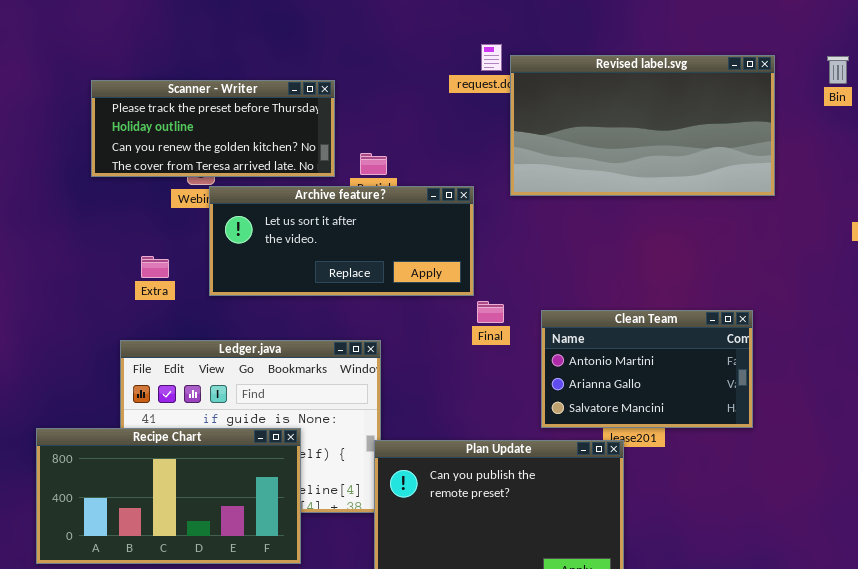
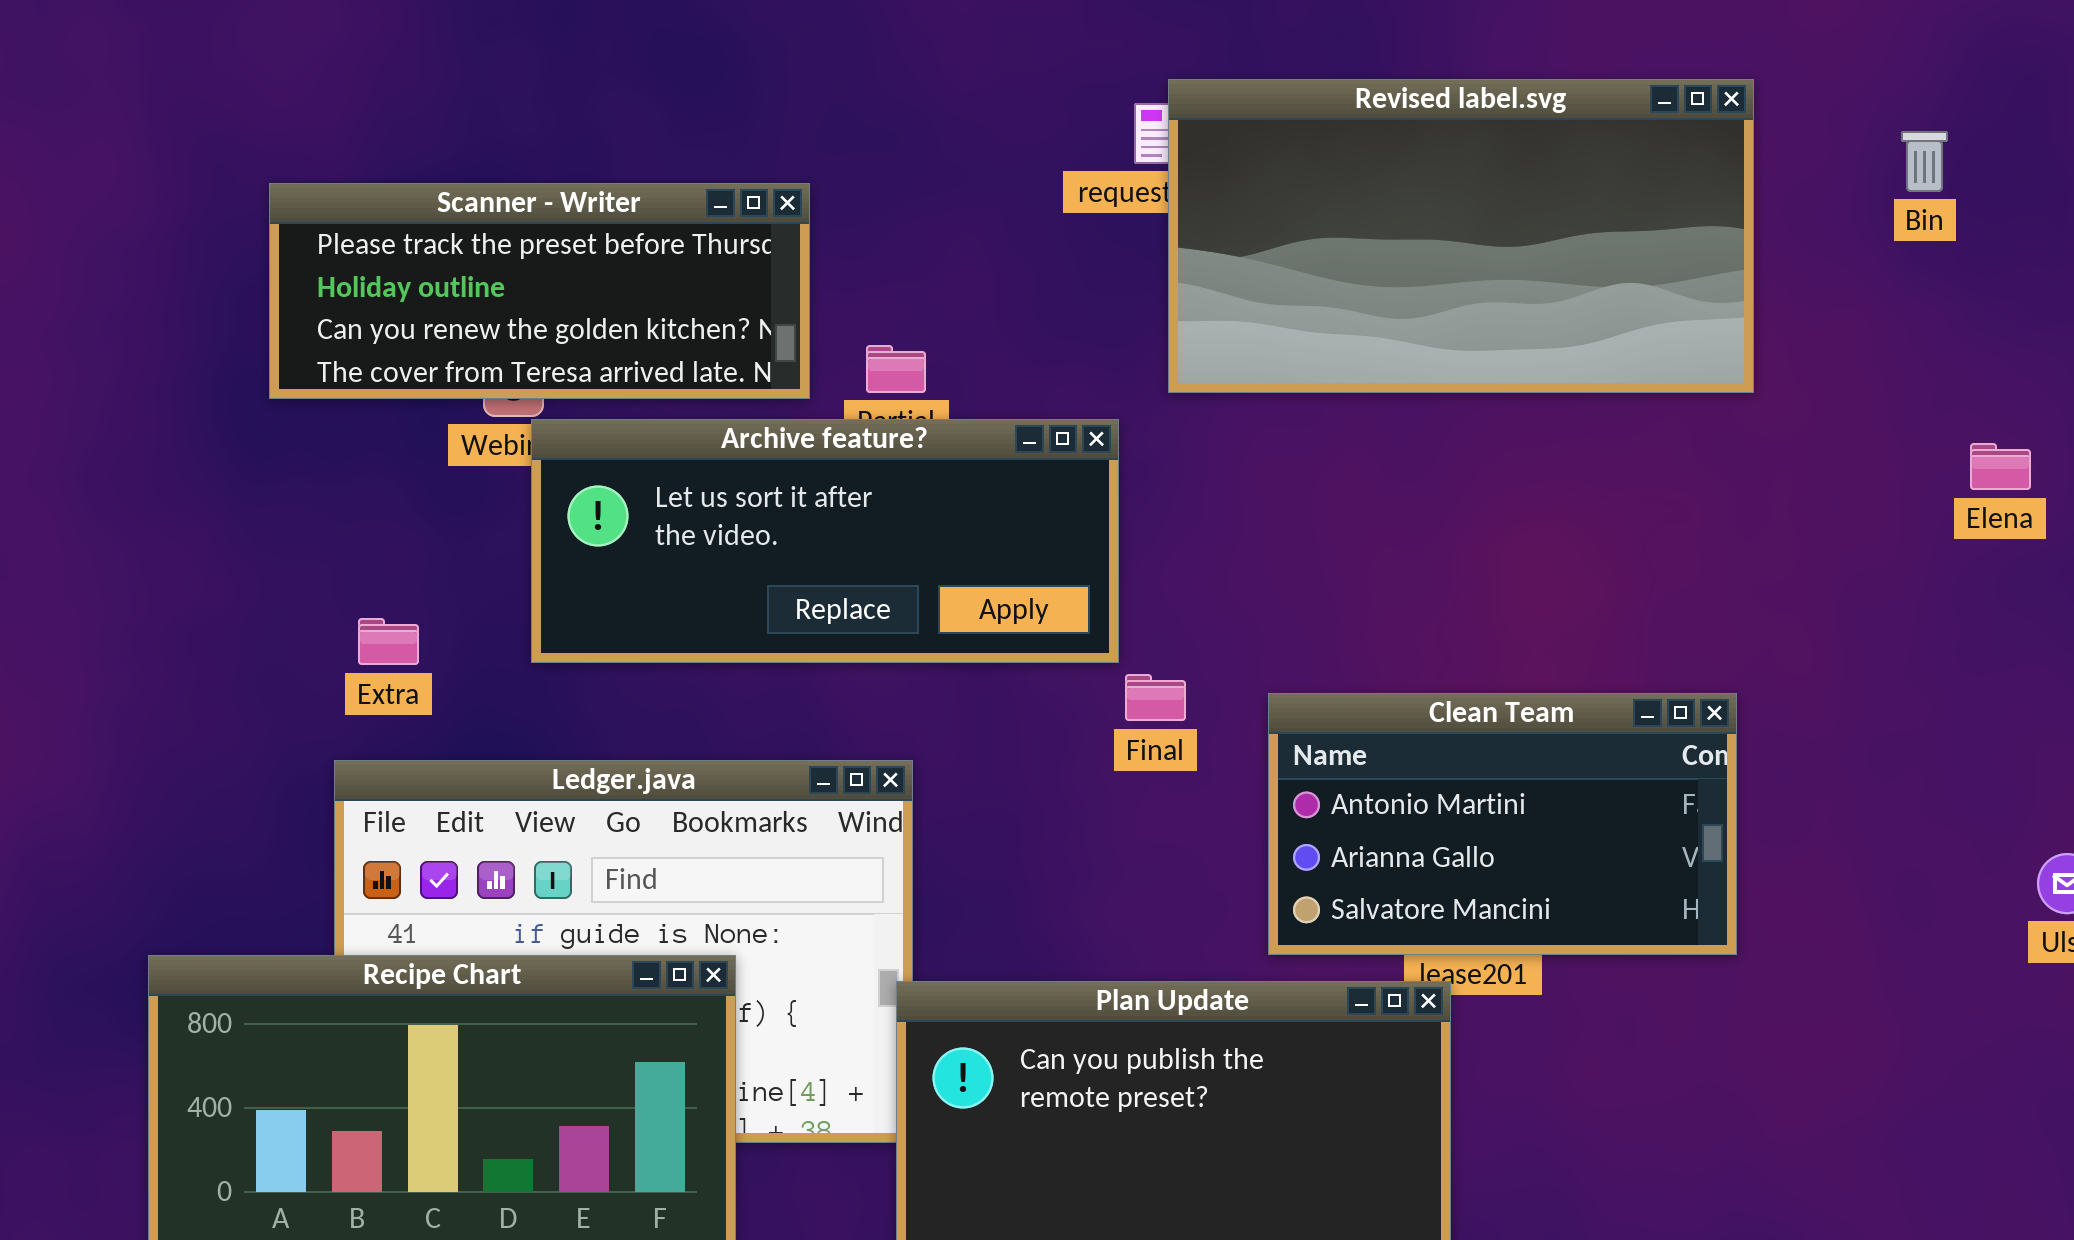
Revised label.svg: [510,55,775,196] -> [1168,79,1754,393], moved
Extra: [141,256,169,278] -> [358,618,419,665], moved

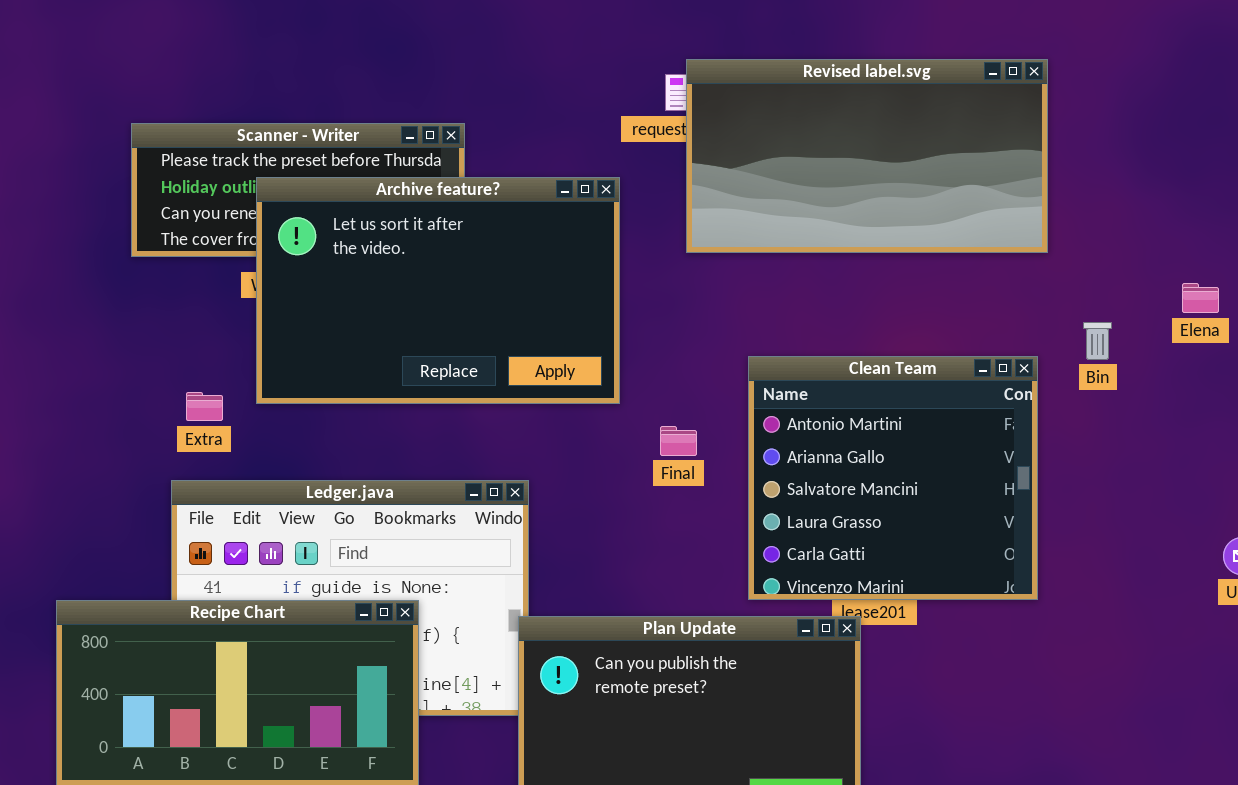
Bin: [1901,131,1948,192] -> [1083,322,1112,360], moved
Archive feature?: [531,419,1119,663] -> [256,177,620,404], moved, resized
Clean Team: [1268,693,1737,955] -> [748,356,1038,600], resized

